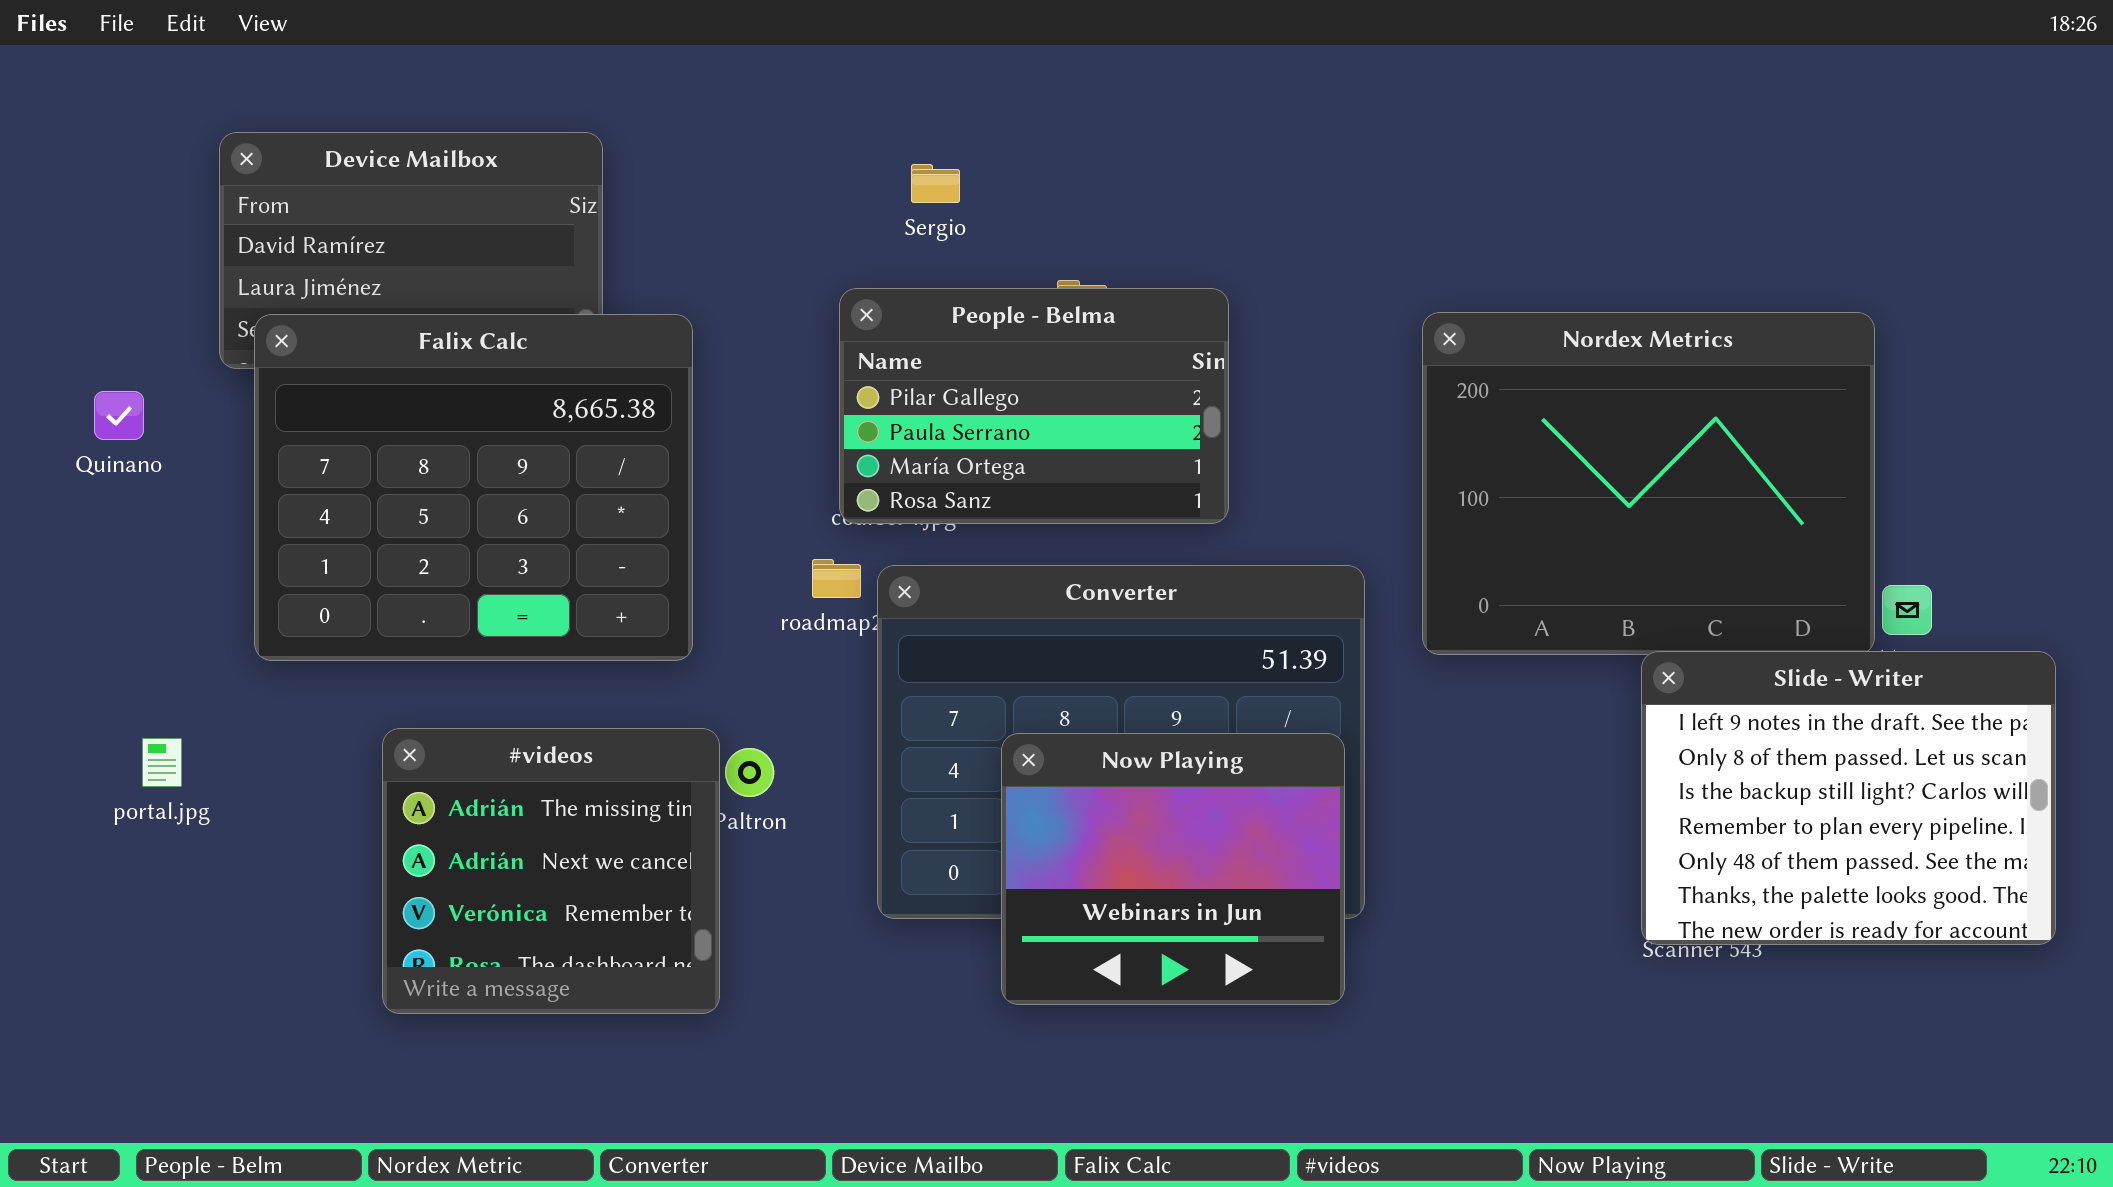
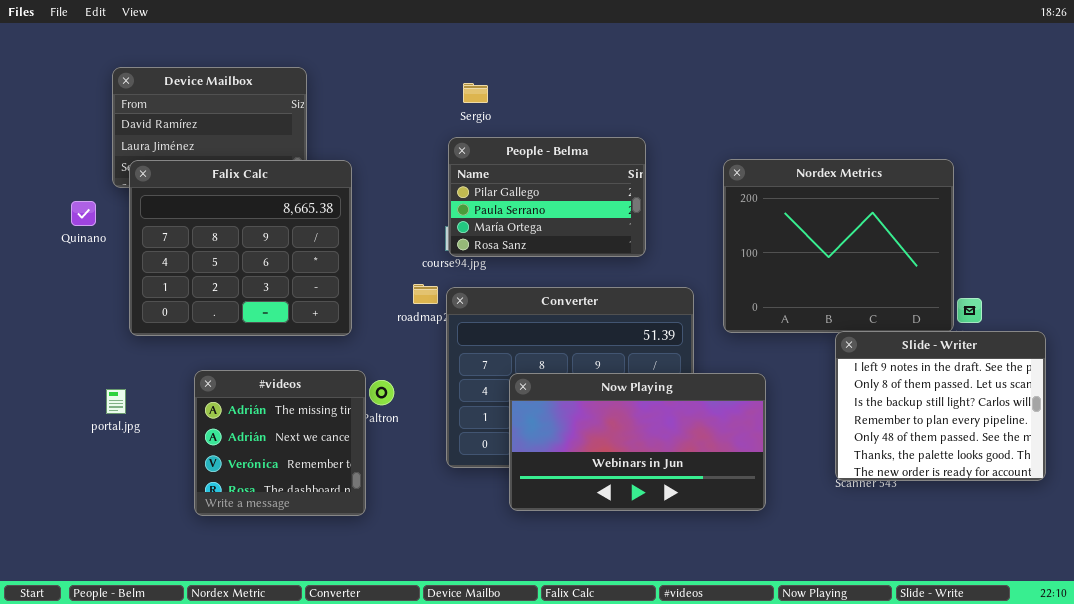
People - Belma: [839,288,1229,524] -> [448,137,646,257], moved
Quinano: [94,391,144,440] -> [71,201,96,226], moved
Now Playing: [1001,733,1345,1005] -> [509,373,766,511], resized
portal.jpg: [142,738,182,787] -> [106,389,126,414], moved

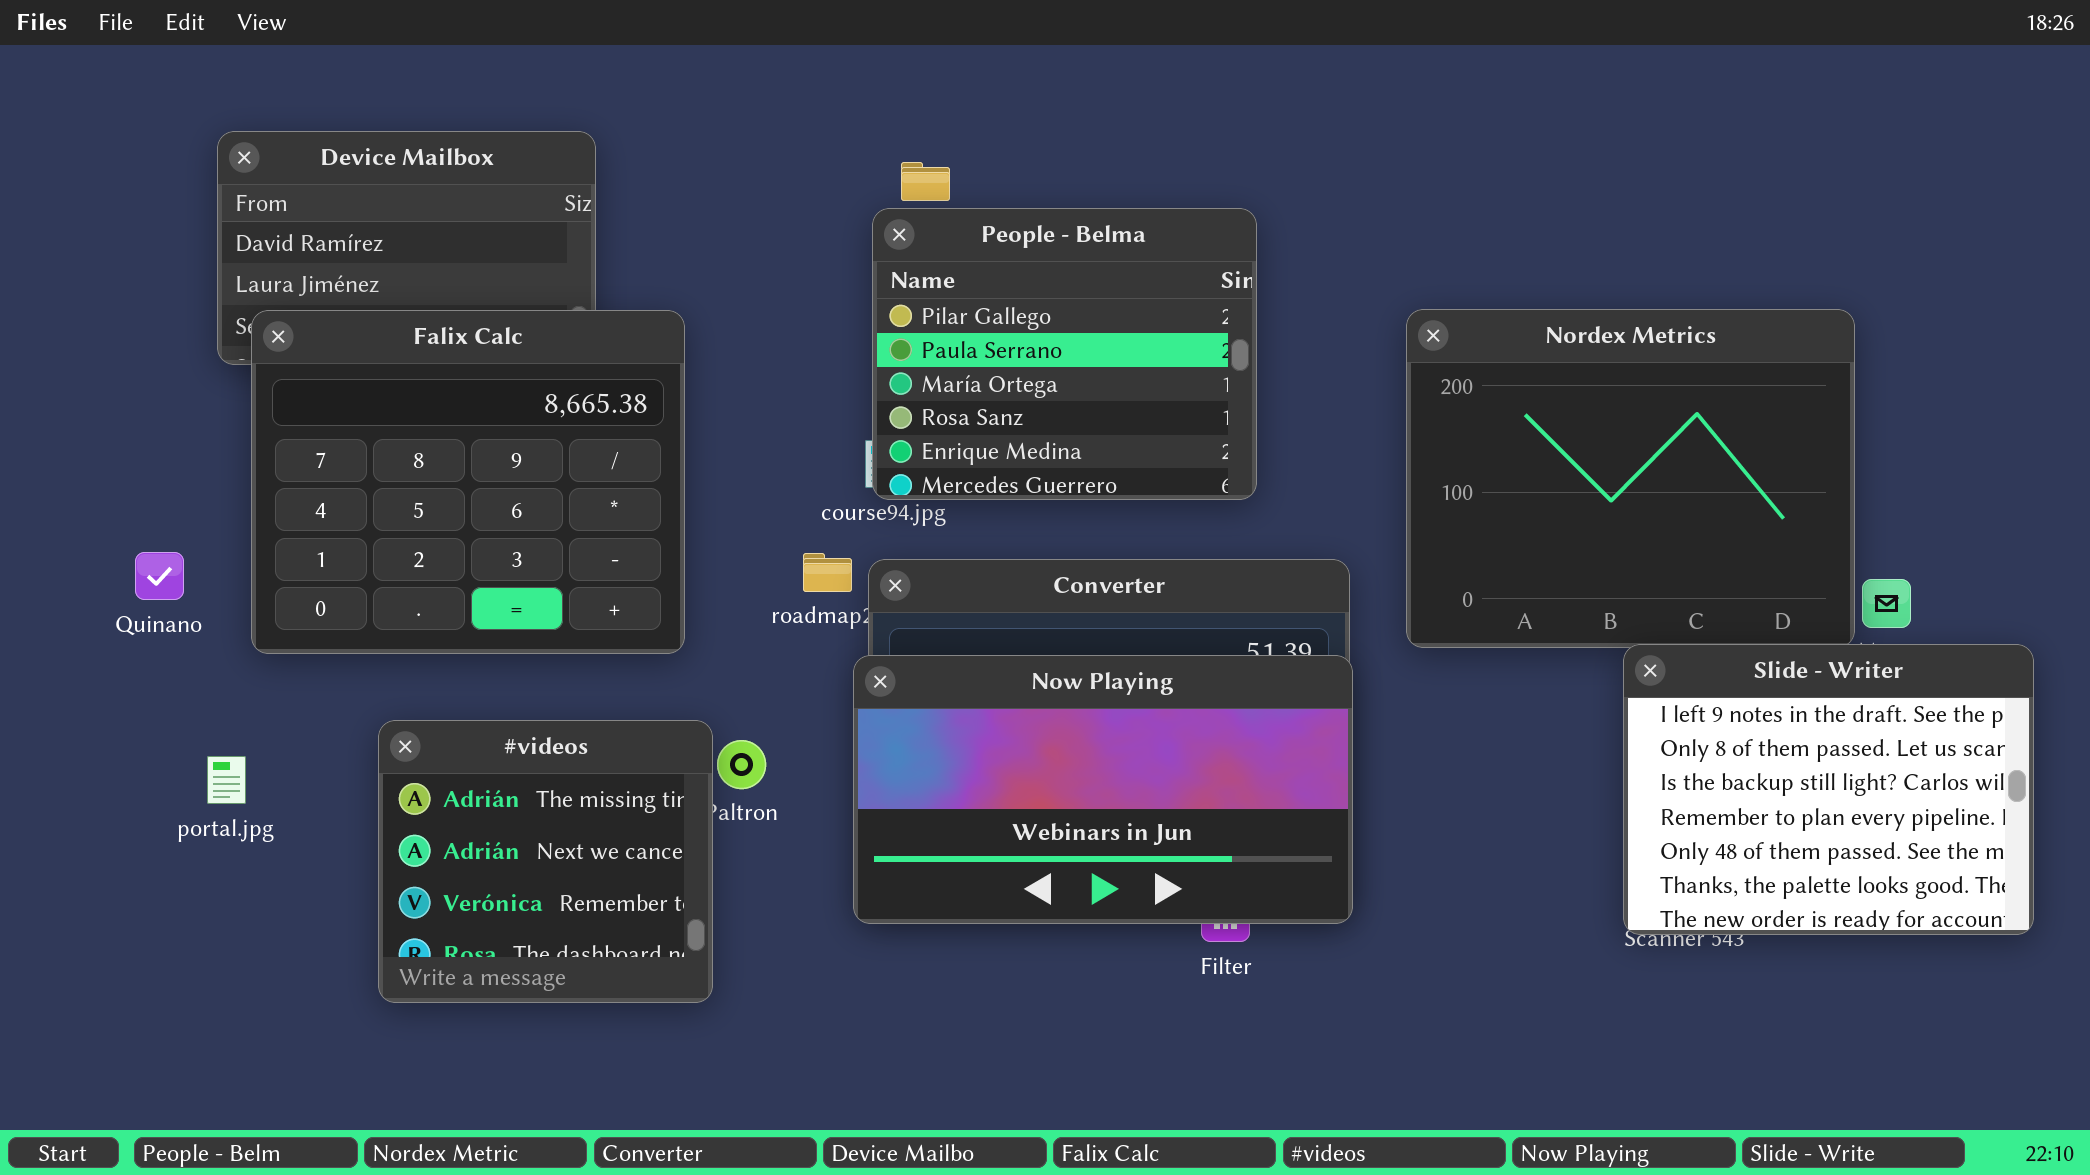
People - Belma: [448,137,646,257] -> [872,208,1257,500], resized
Quinano: [71,201,96,226] -> [135,552,184,600], moved
Now Playing: [509,373,766,511] -> [853,655,1353,924], moved

